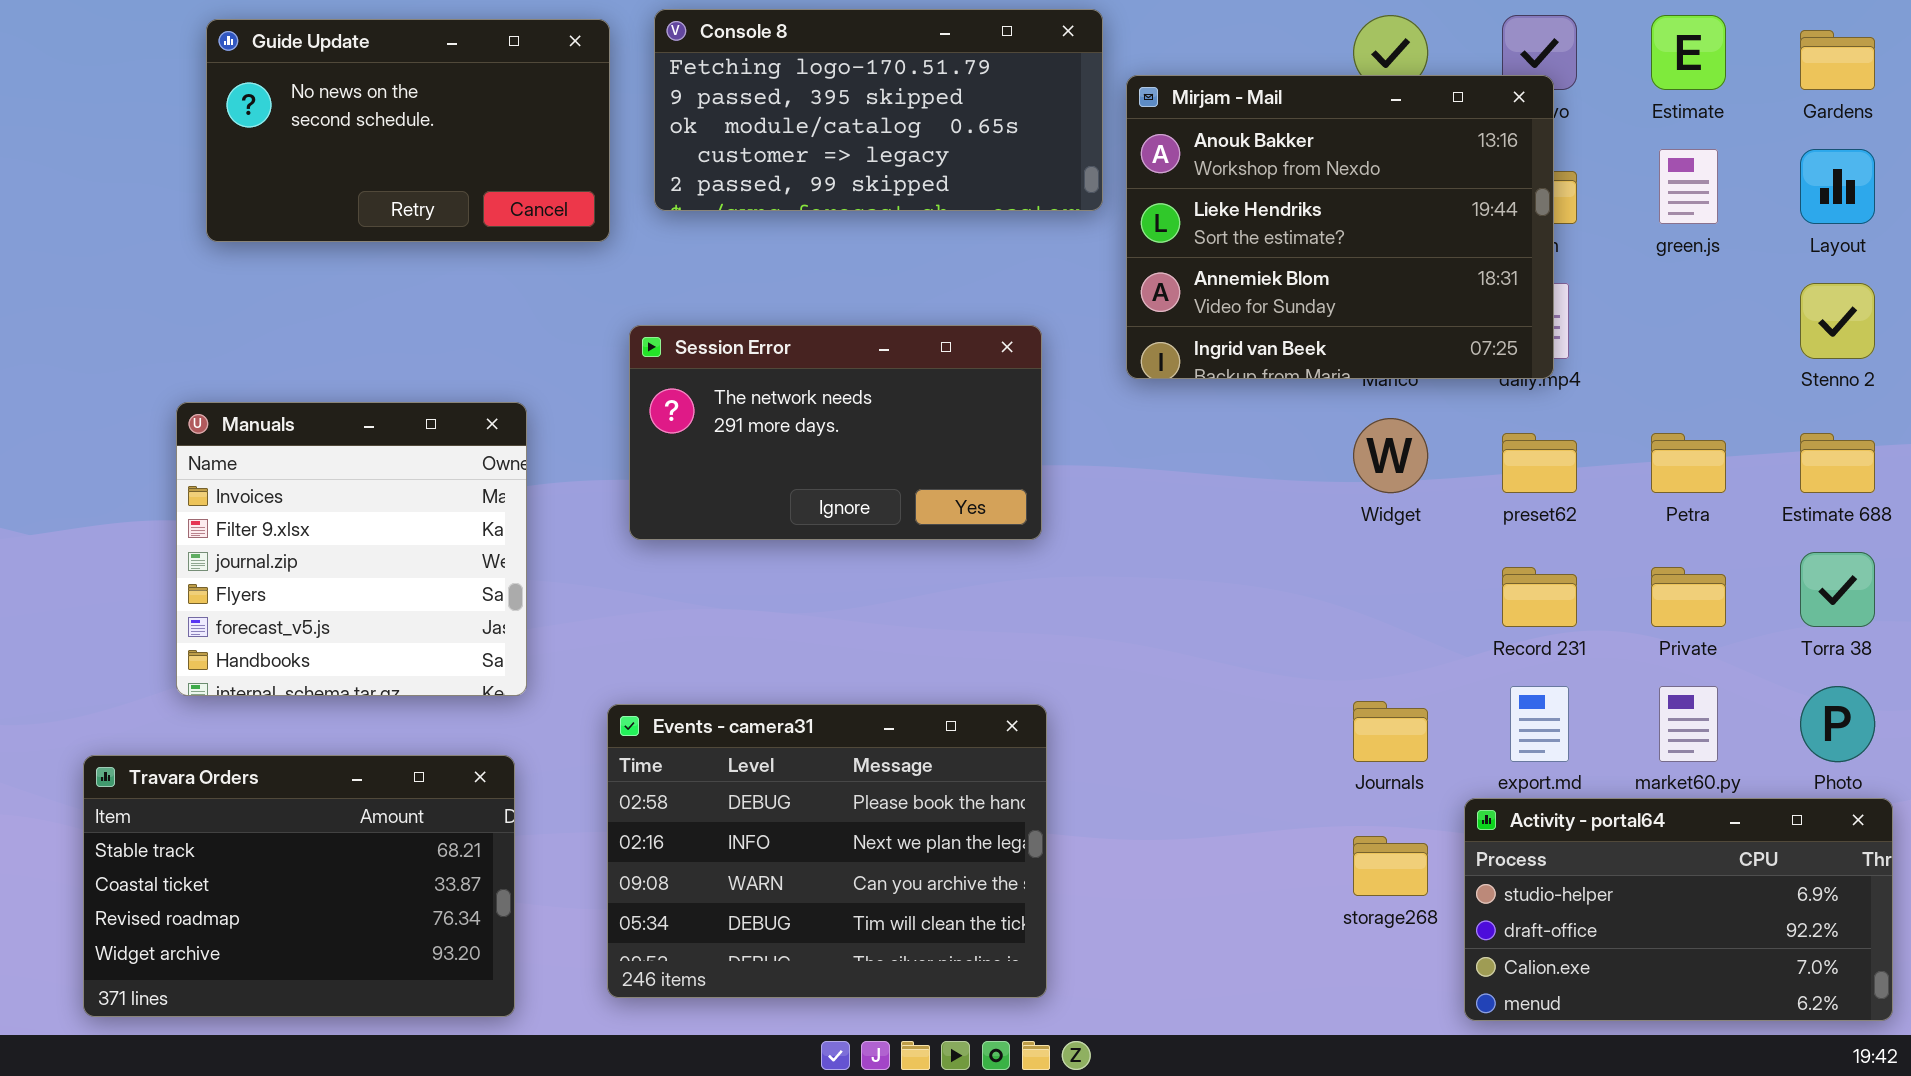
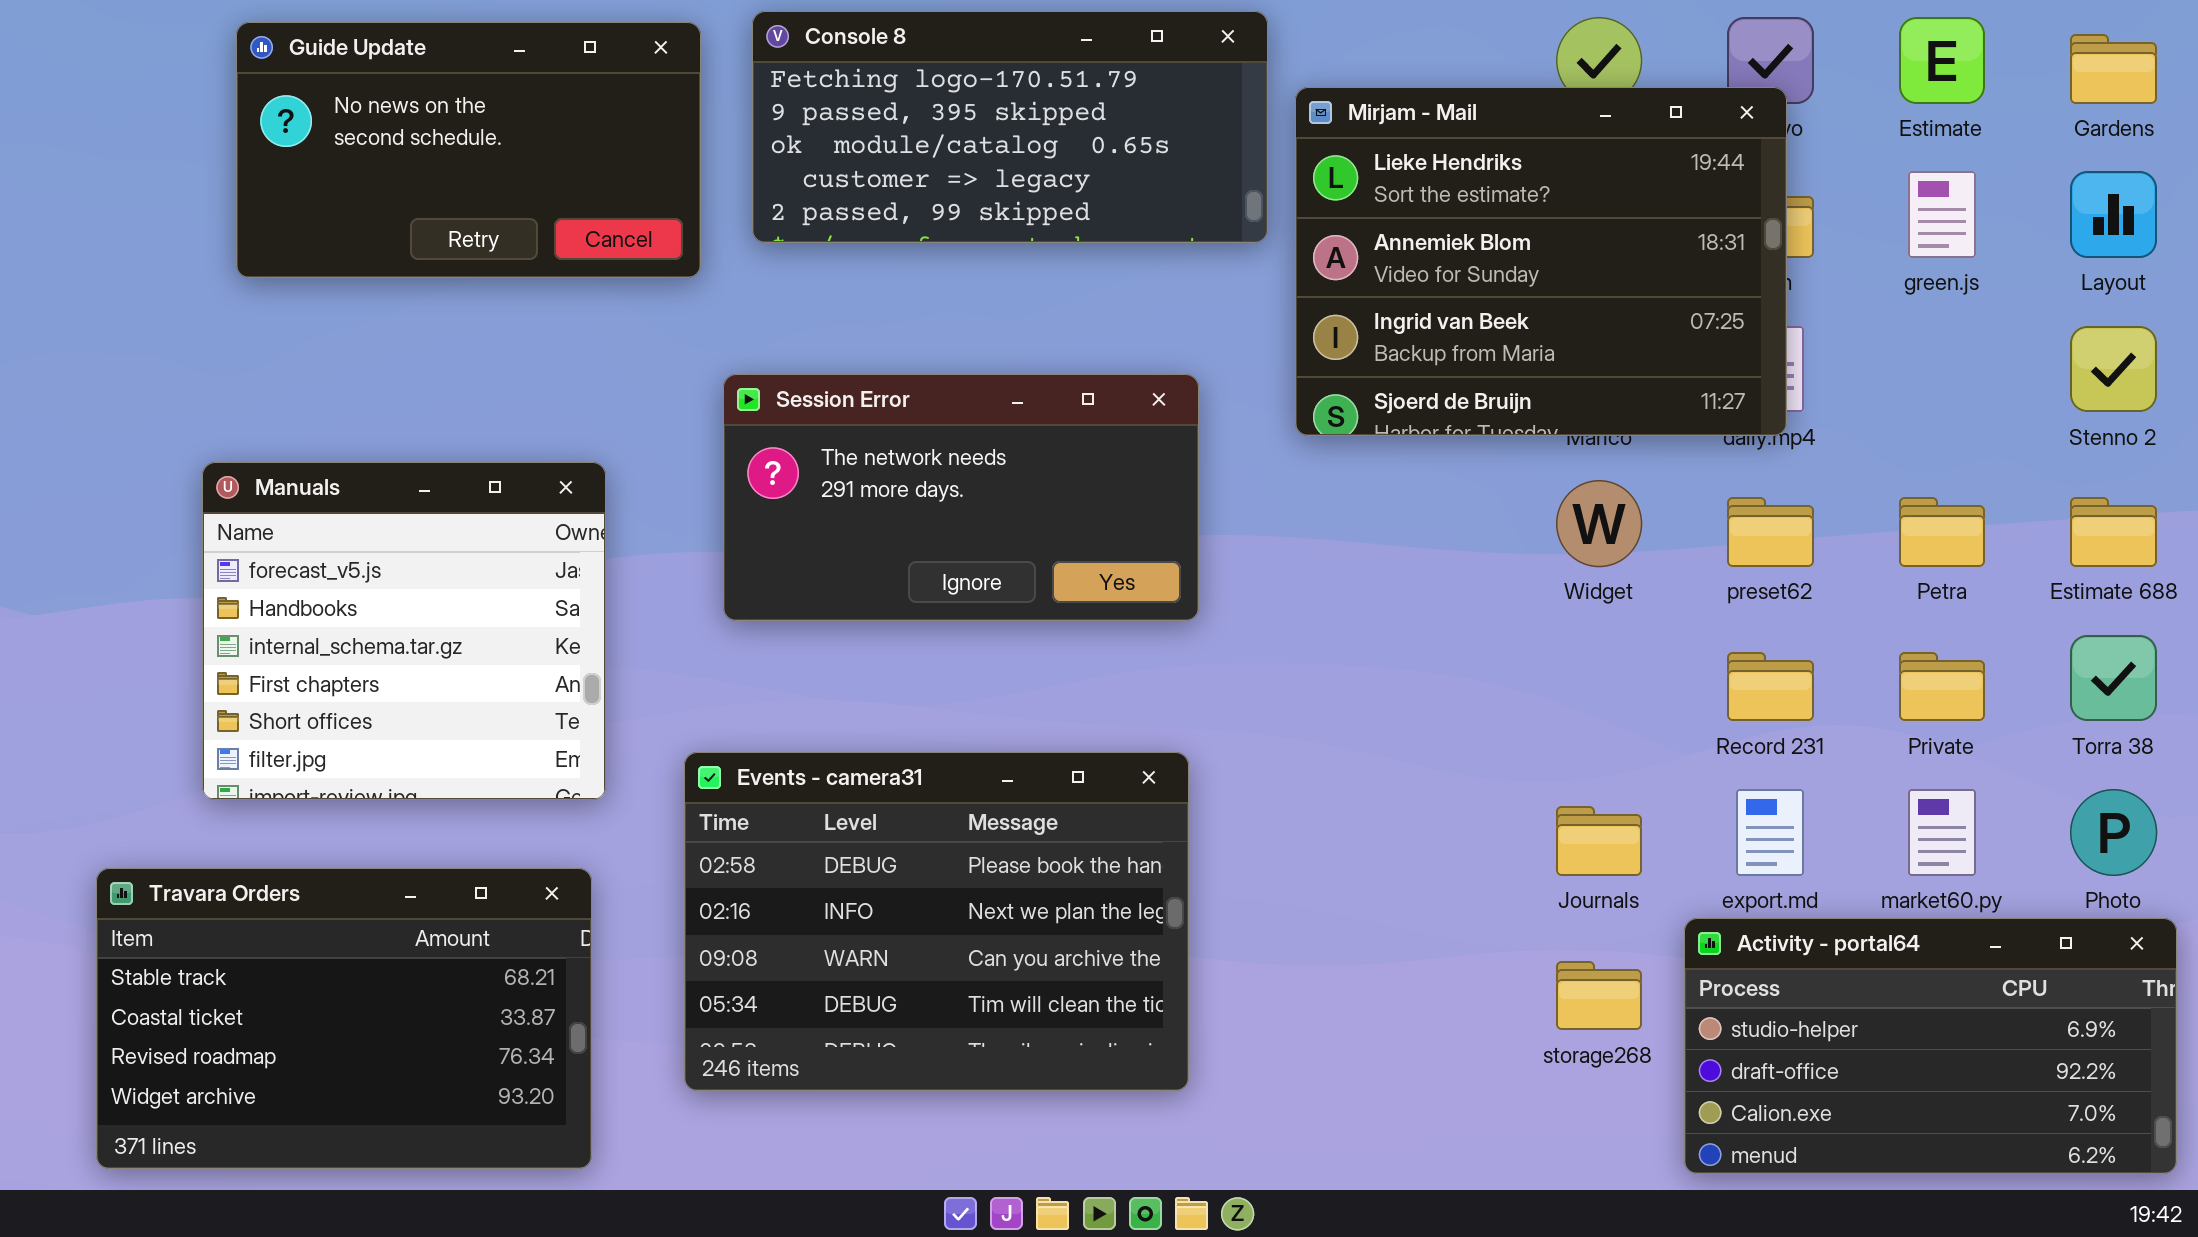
Mirjam - Mail: [1126,75,1554,379] -> [1295,87,1787,436], scrolled down 1 row
Manuals: [176,402,527,696] -> [202,462,606,800], scrolled down 4 rows
Events - camera31: [607,704,1047,998] -> [684,752,1189,1091], moved

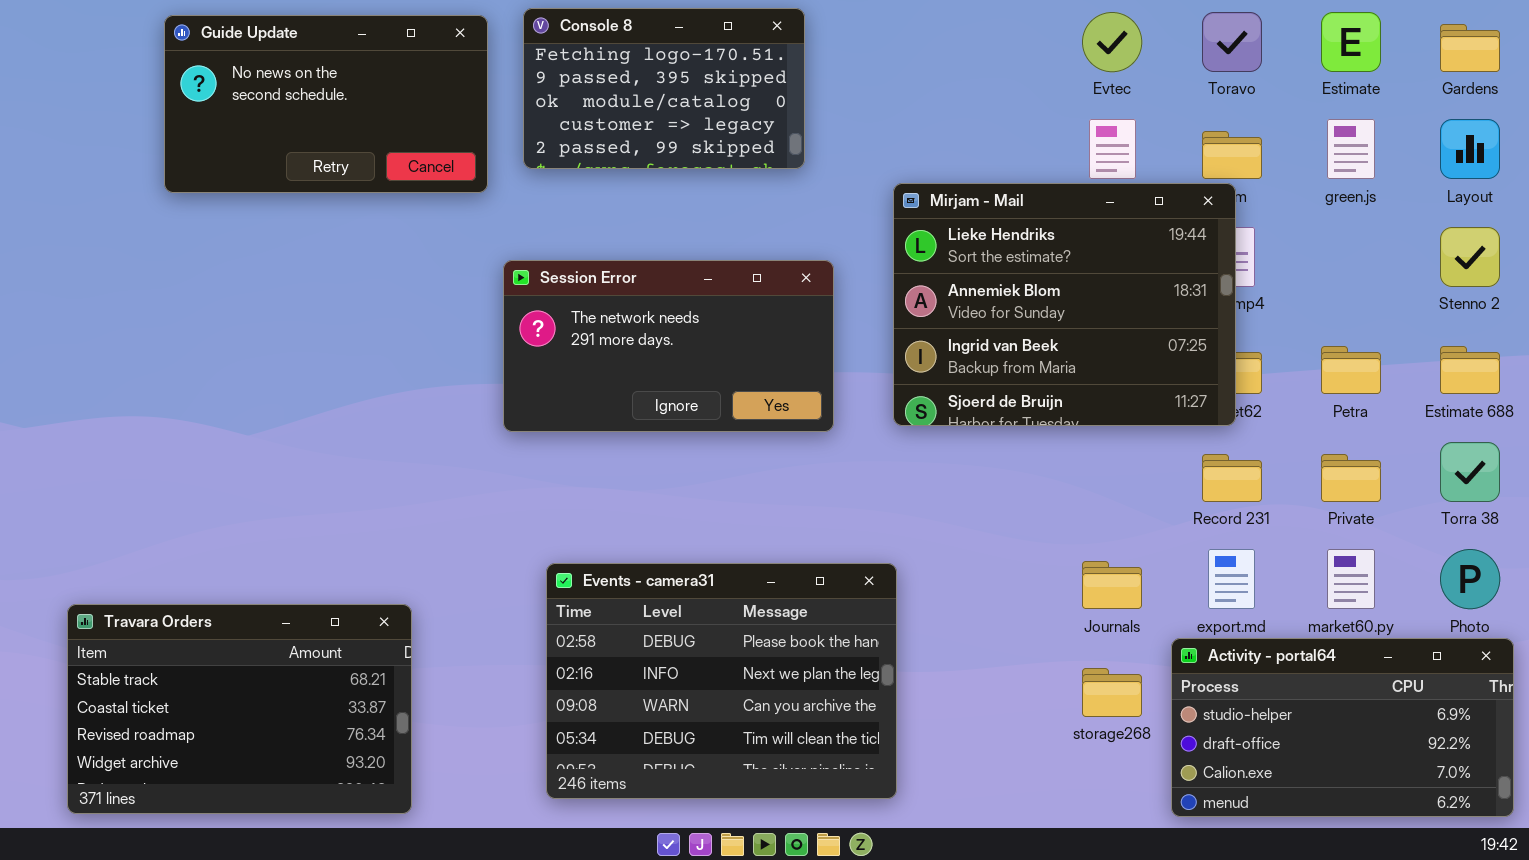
Console 8: [752,11,1268,243] -> [523,8,805,169], resized
Mirjam - Mail: [1295,87,1787,436] -> [893,183,1236,426], moved
Manuals: [202,462,606,800] -> none, closed
Events - camera31: [684,752,1189,1091] -> [546,563,897,799], moved

